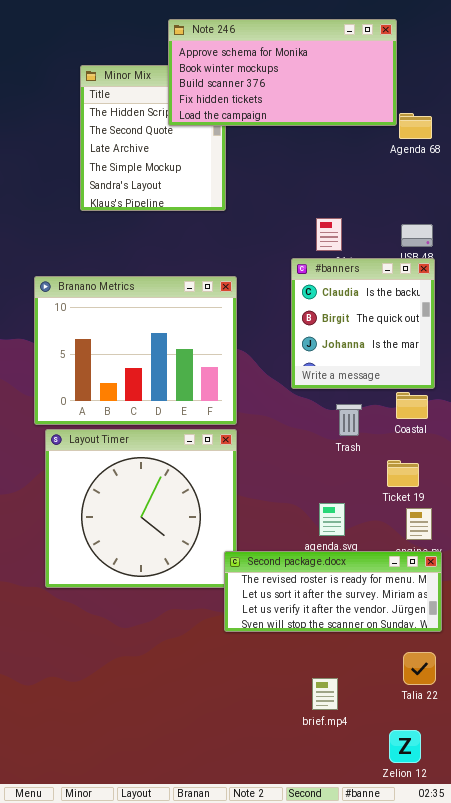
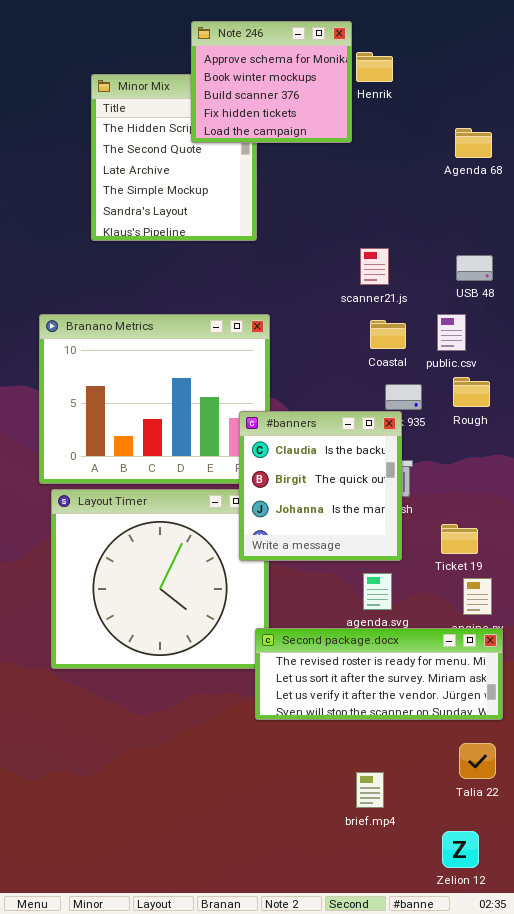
Note 246: [168,19,397,126] -> [191,21,352,143], resized
#banners: [291,258,435,389] -> [239,411,402,561], moved
Coastal: [396,392,428,419] -> [370,320,406,349], moved

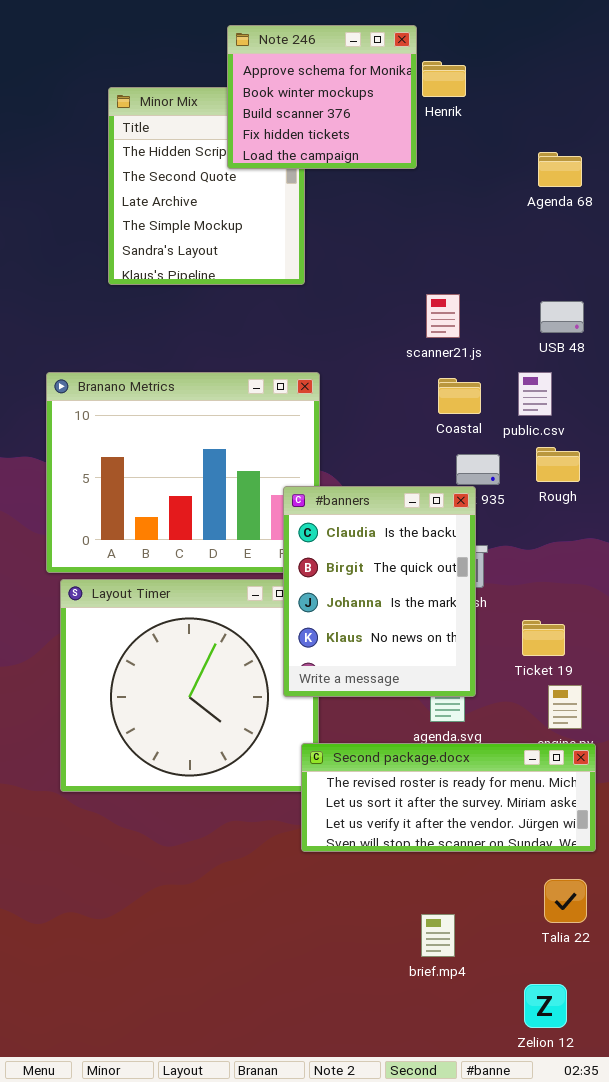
#banners: [239,411,402,561] -> [283,486,476,697], resized

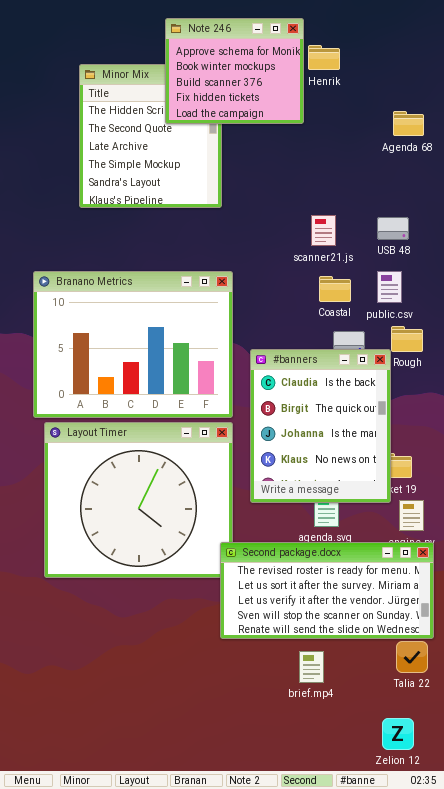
USB 48: [540,301,584,333] -> [377,217,409,240], moved
#banners: [283,486,476,697] -> [250,349,391,503], moved
Second package.docx: [301,743,596,852] -> [220,542,434,639], resized
brief.mp4: [421,914,455,957] -> [299,651,324,683], moved

